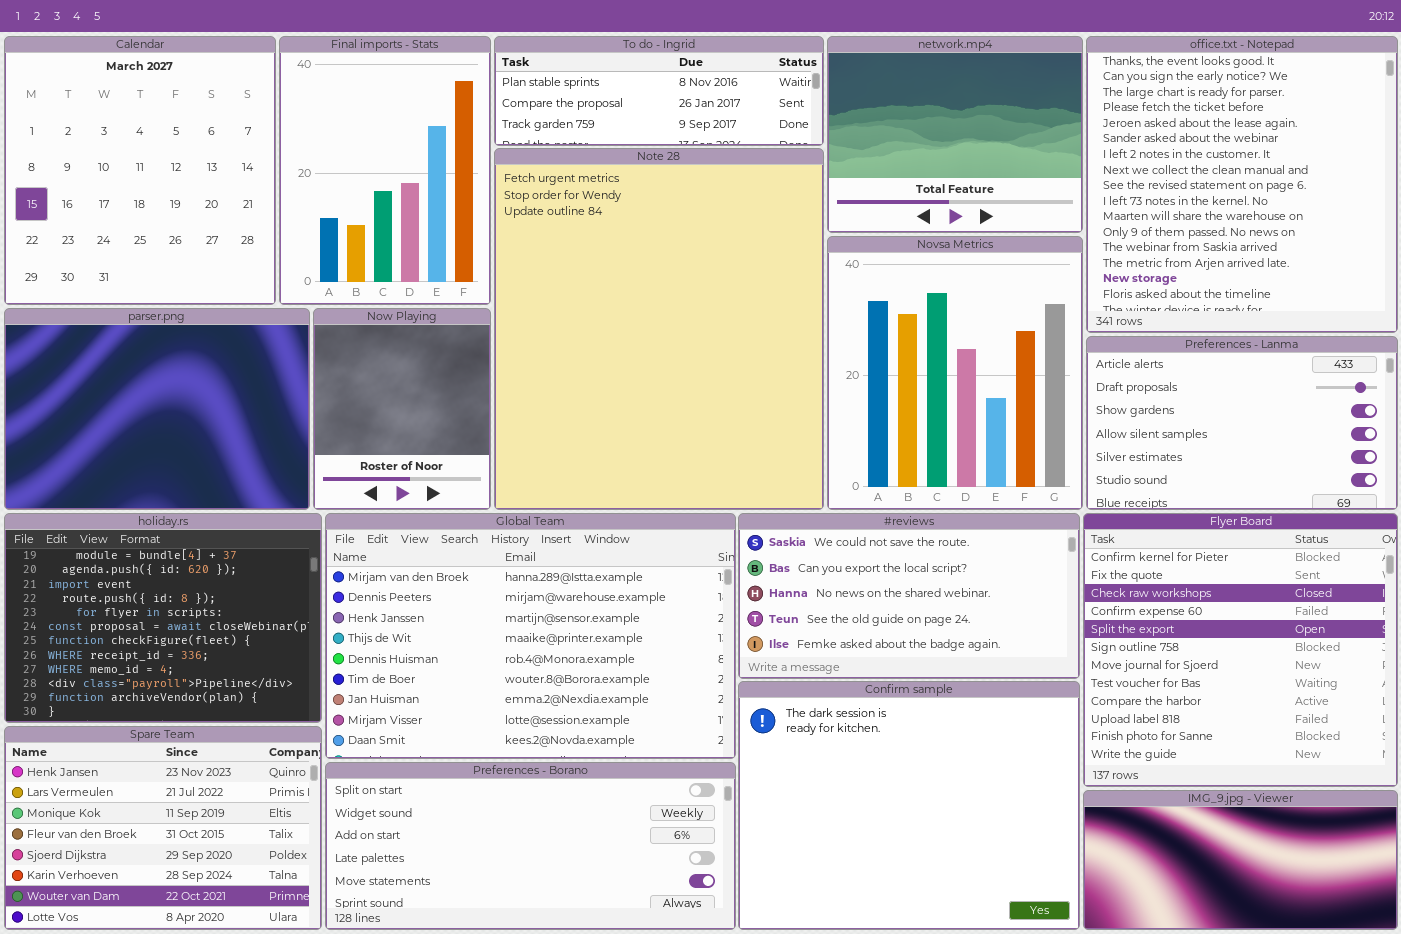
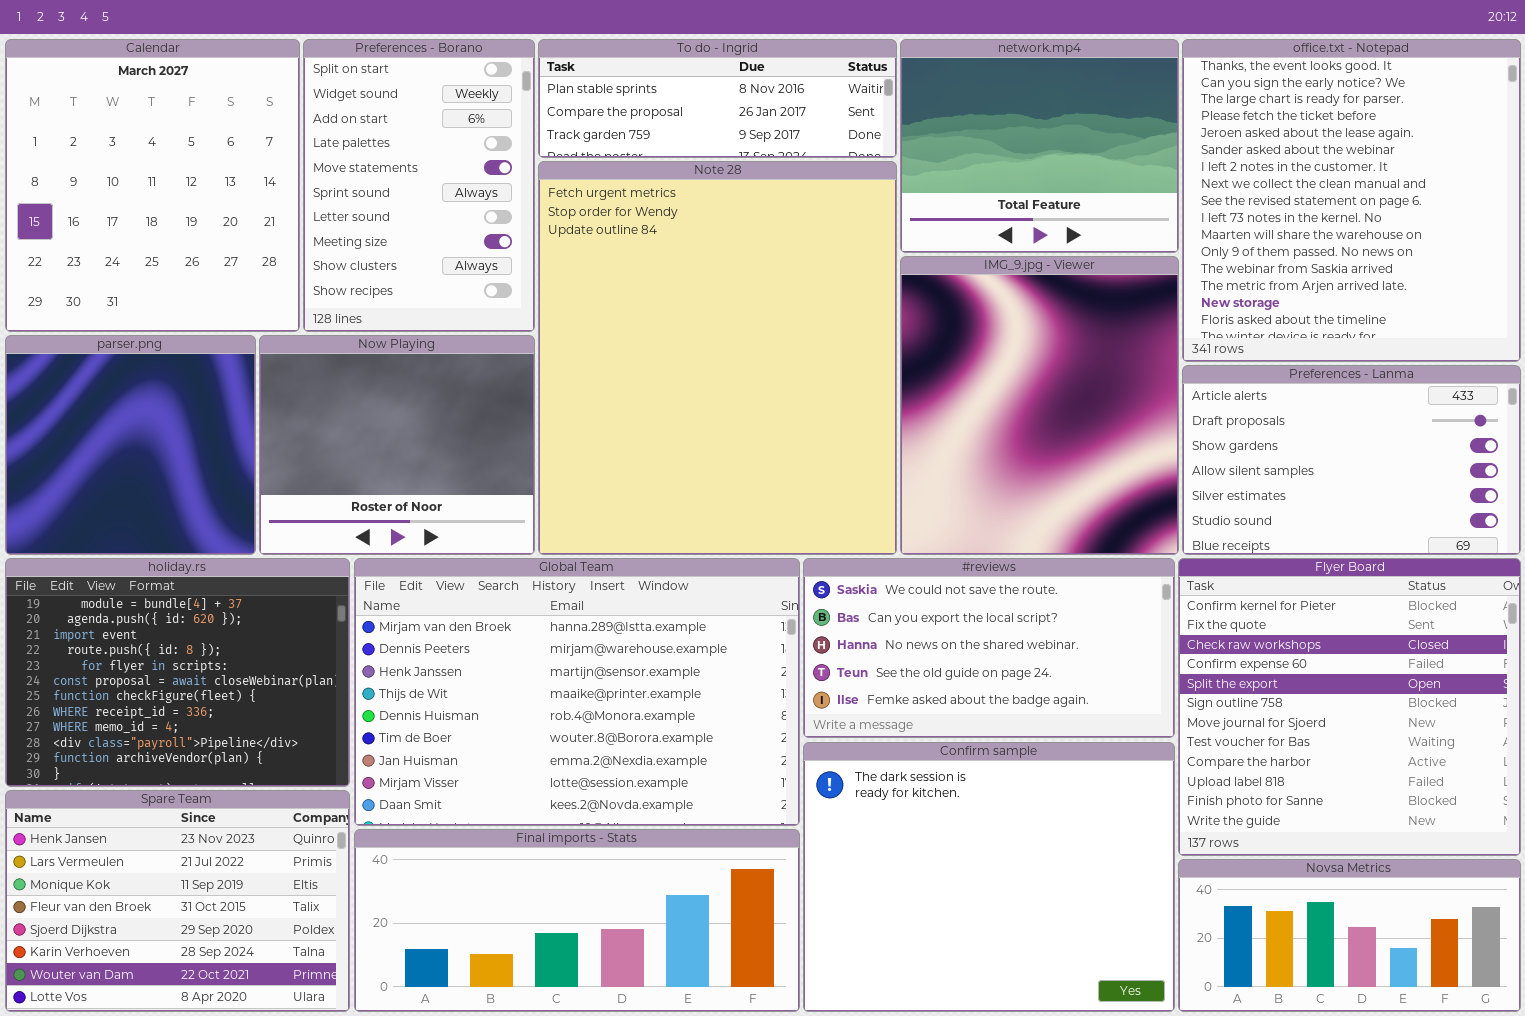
Final imports - Stats: [279,36,491,305] -> [354,829,800,1012], moved, resized
Novsa Metrics: [827,236,1083,510] -> [1178,859,1521,1012], moved, resized
parser.png: [4,308,310,510] -> [5,335,256,555], resized
Now Playing: [313,308,491,510] -> [259,335,535,555], resized
Preferences - Borano: [325,762,736,930] -> [303,39,535,332], moved, resized
IMG_9.jpg - Viewer: [1083,790,1398,930] -> [900,256,1179,555], moved, resized

